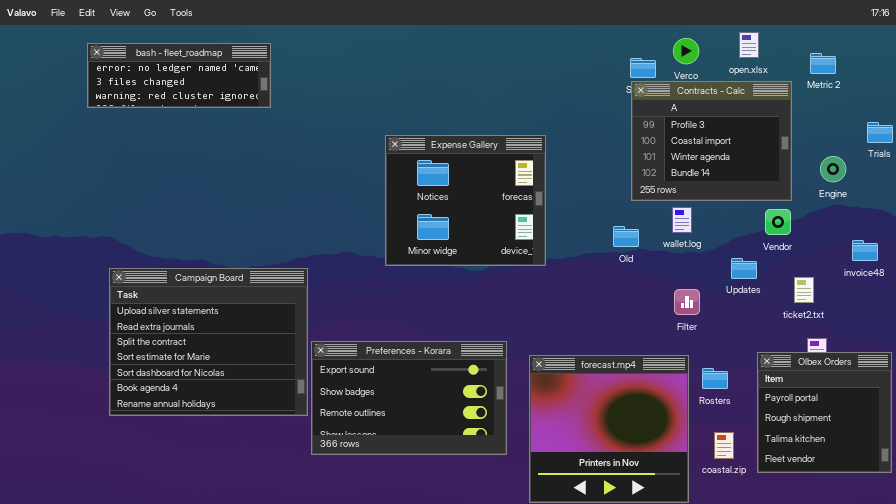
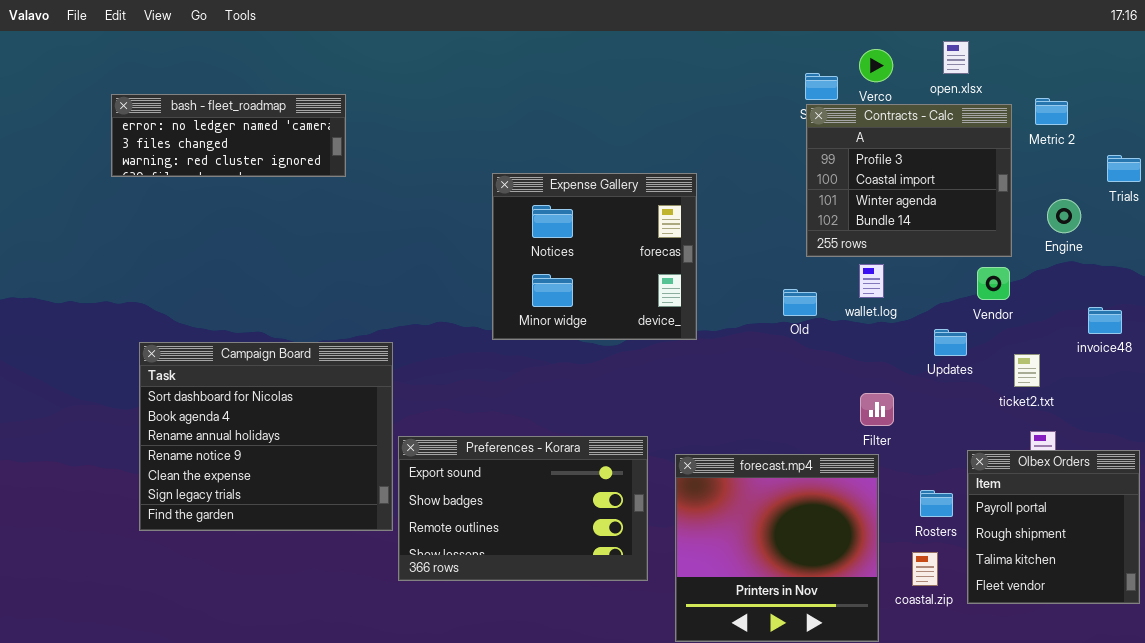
bash - fleet_roadmap: [87,43,271,108] -> [111,94,346,177], moved
Metric 2: [810,53,836,74] -> [1035,98,1068,125], moved
Campaign Board: [109,268,308,416] -> [139,342,393,531], scrolled down 4 rows
Filter: [674,289,700,315] -> [860,393,894,426], moved
Rosters: [702,368,728,389] -> [920,490,953,517], moved

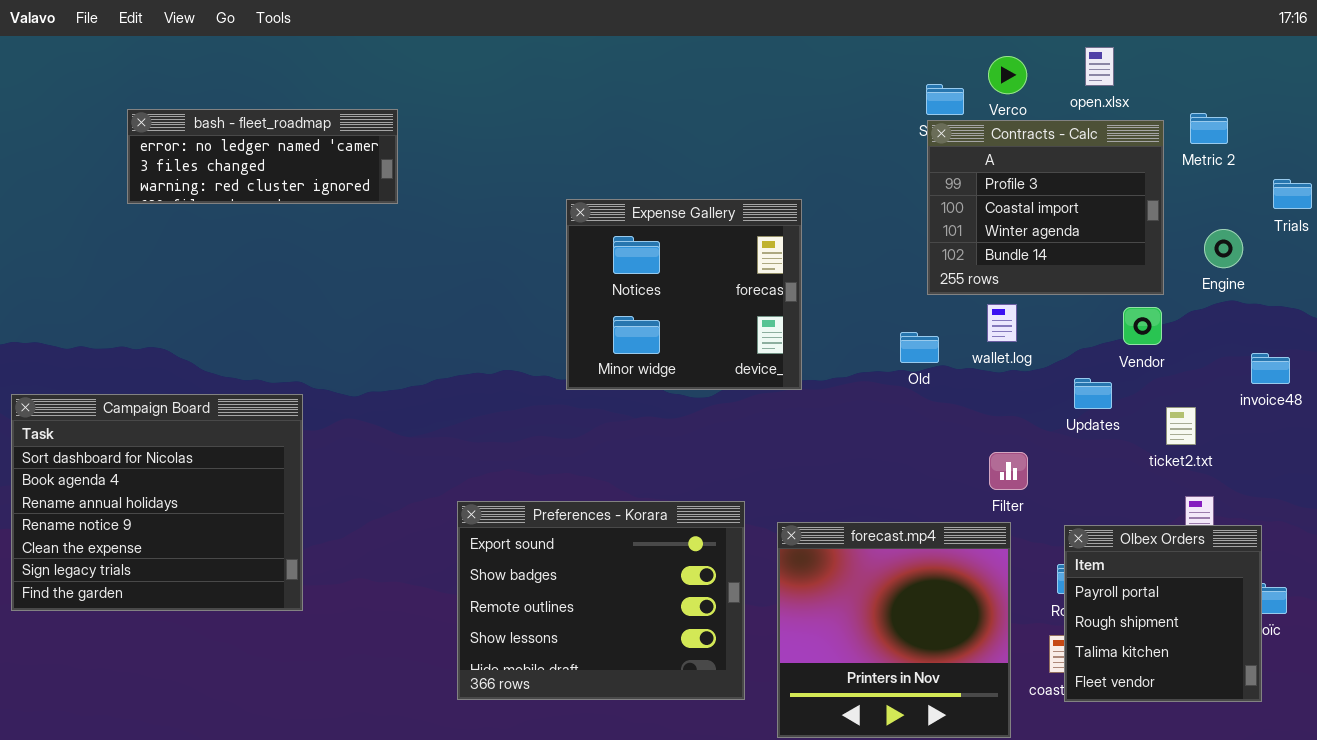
Campaign Board: [139,342,393,531] -> [11,394,303,611], moved
Preferences - Korara: [398,436,648,581] -> [457,501,745,700], resized
Olbex Orders: [967,450,1140,604] -> [1064,525,1262,702], moved

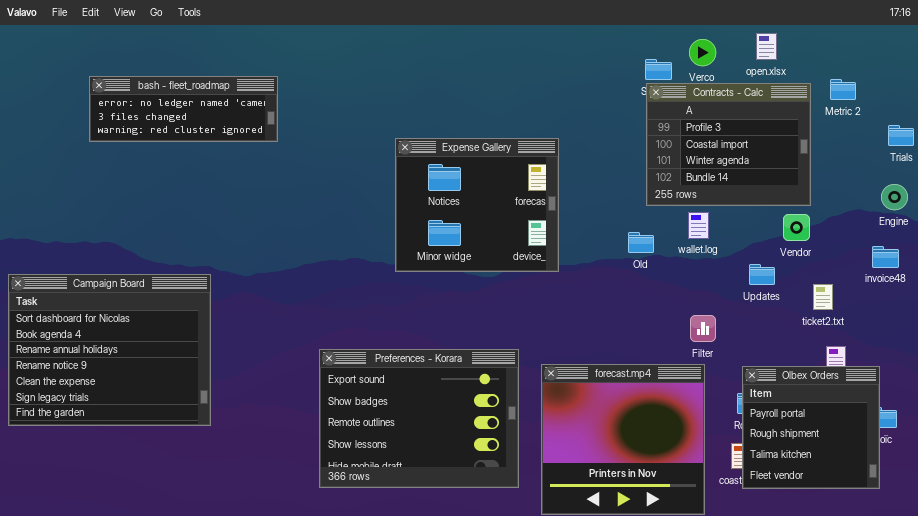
Engine: [1204,229,1243,268] -> [881,184,908,210], moved

